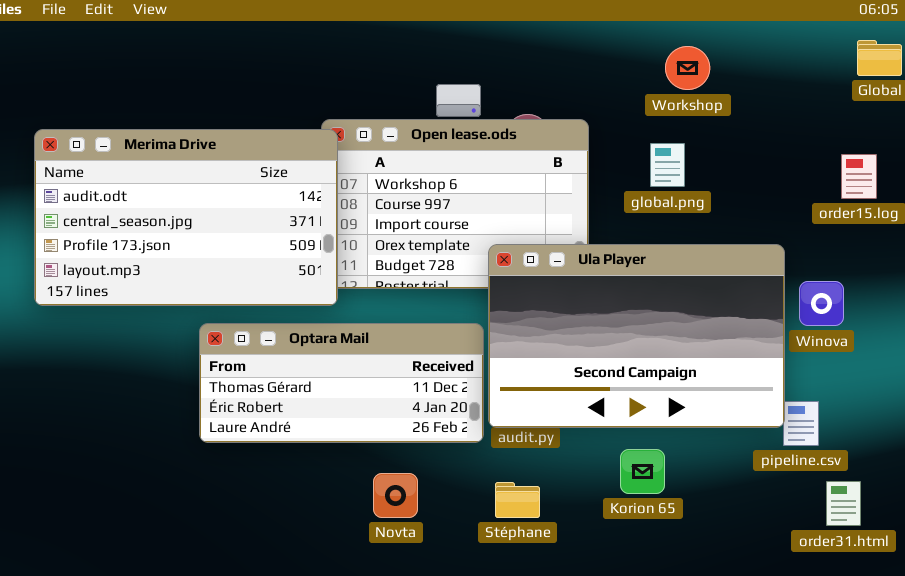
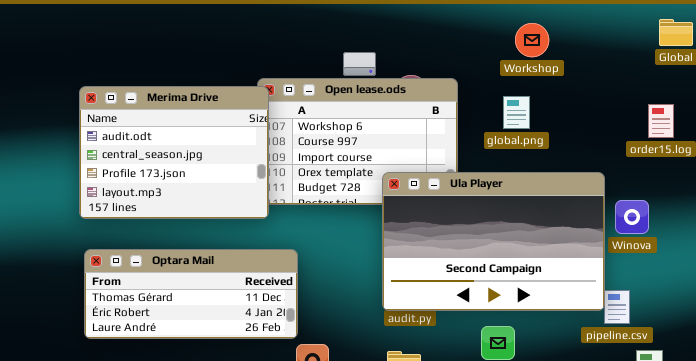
Merima Drive: [34,129,338,306] -> [79,86,269,219], resized
Optara Mail: [199,323,484,443] -> [84,249,298,339], moved

